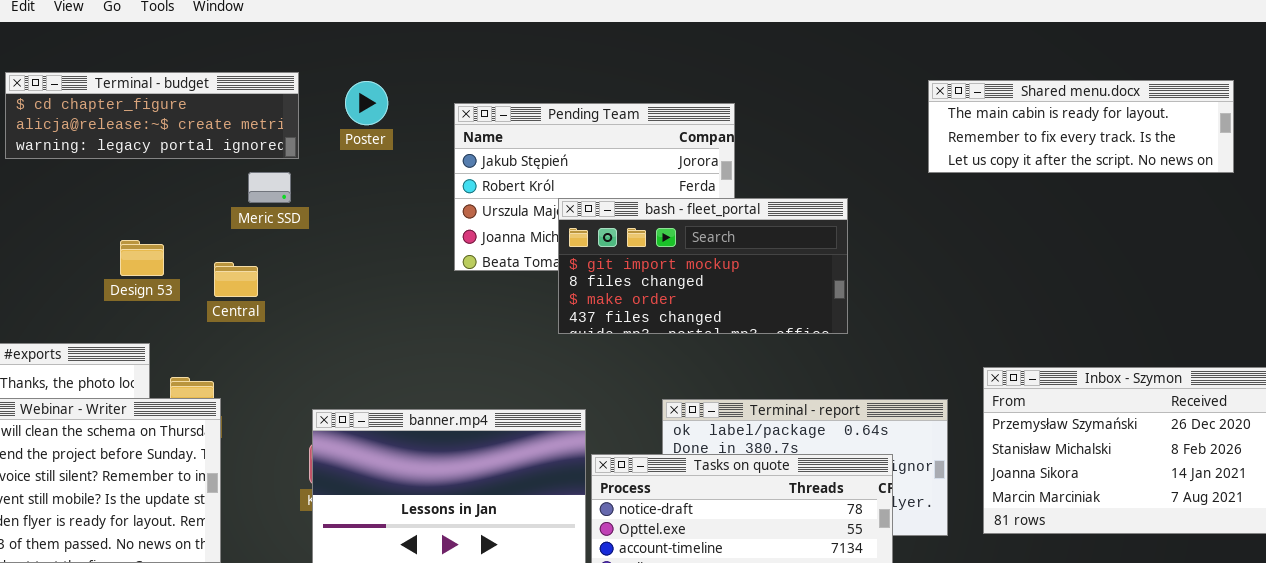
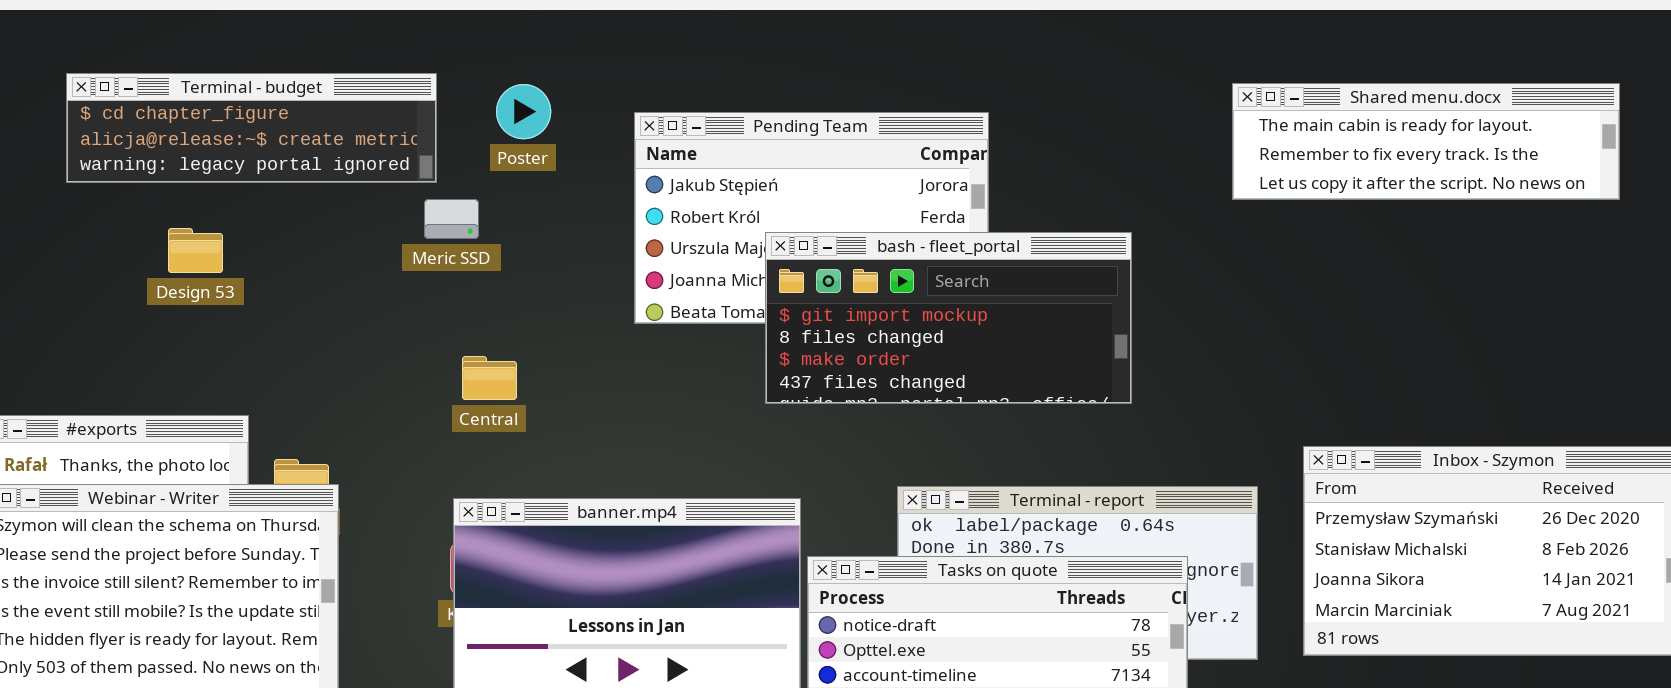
Meric SSD: [248,172,291,203] -> [424,199,479,239], moved
Design 53: [120,240,164,276] -> [168,228,223,273], moved
Central: [214,262,258,297] -> [462,356,517,400], moved

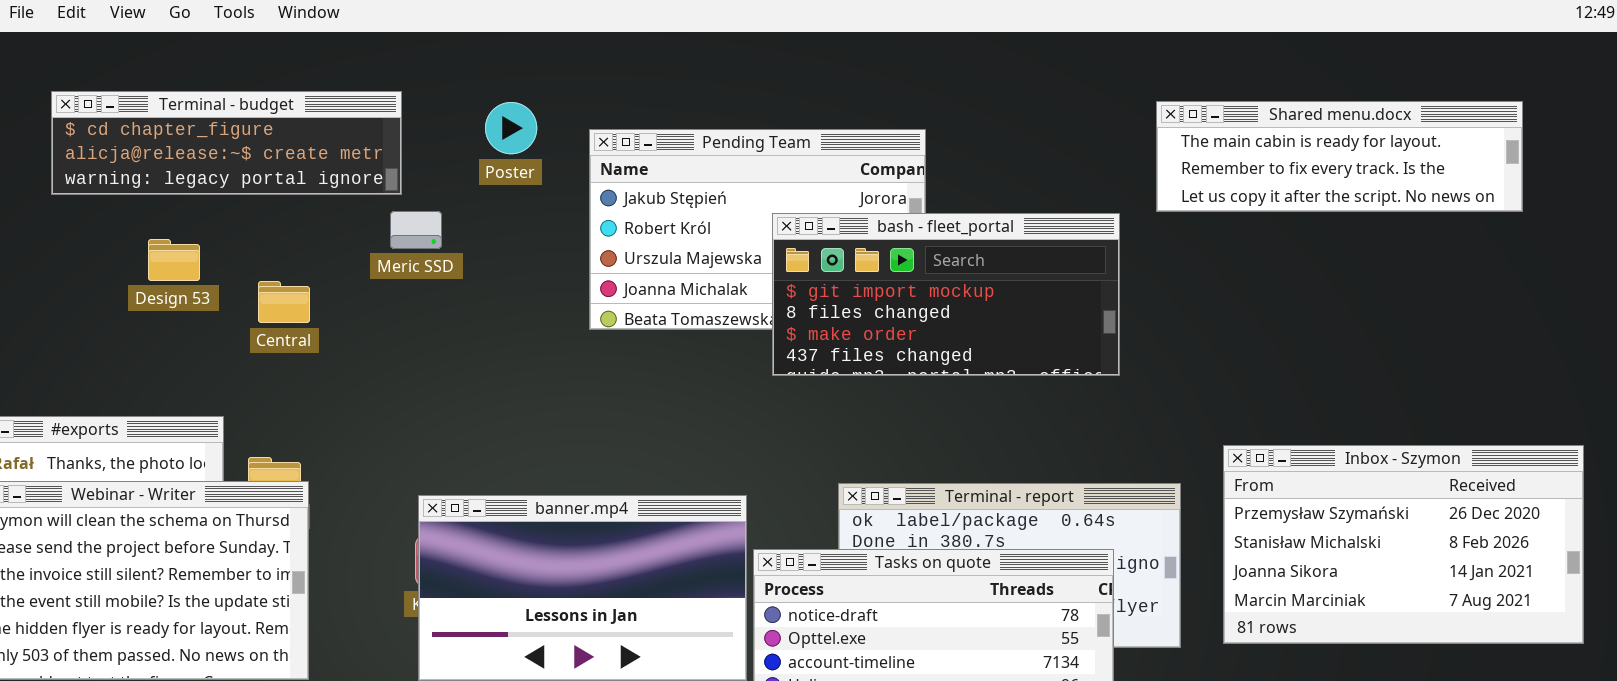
Poster: [496,84,551,139] -> [485,102,537,154], moved
bash - fleet_portal: [765,232,1132,404] -> [772,213,1120,376], moved
Central: [462,356,517,400] -> [258,281,310,323], moved

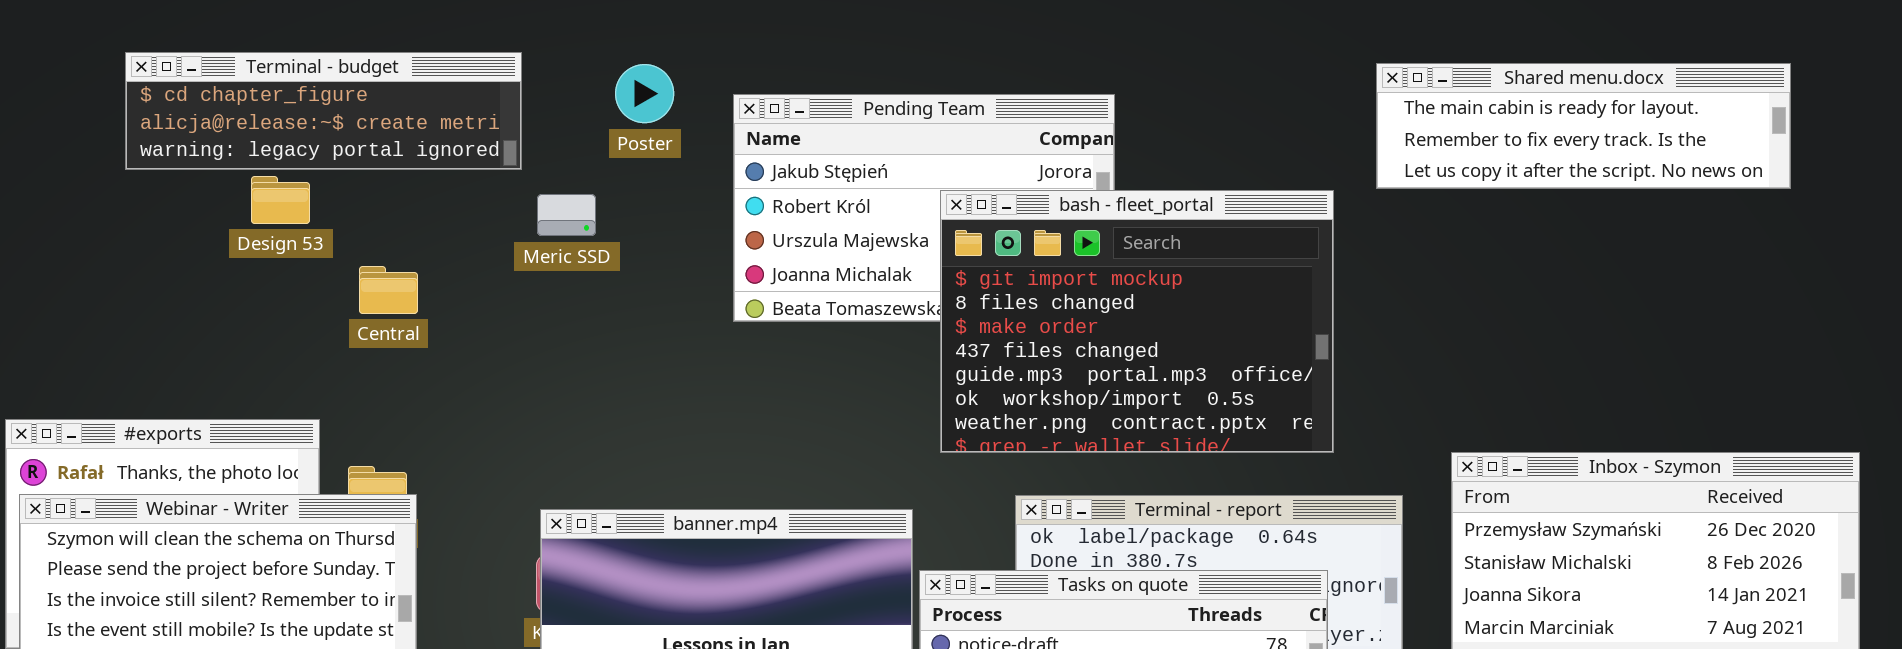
Meric SSD: [390,211,442,249] -> [537,194,596,236], moved
bash - fleet_portal: [772,213,1120,376] -> [940,190,1334,453], resized
Design 53: [148,239,200,281] -> [251,176,310,224], moved

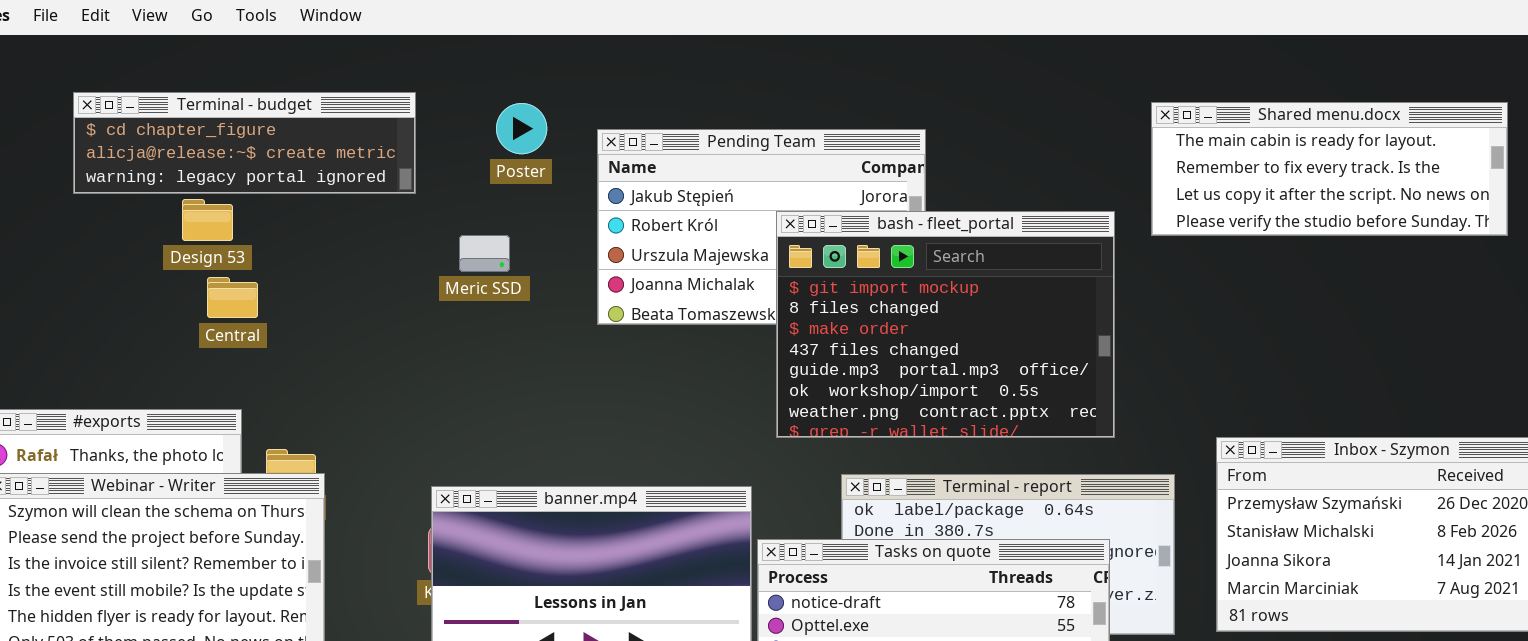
Shared menu.docx: [1376,63,1791,189] -> [1151,102,1508,236], resized
Meric SSD: [537,194,596,236] -> [459,235,510,272], moved
Central: [359,266,418,314] -> [207,277,258,318], moved

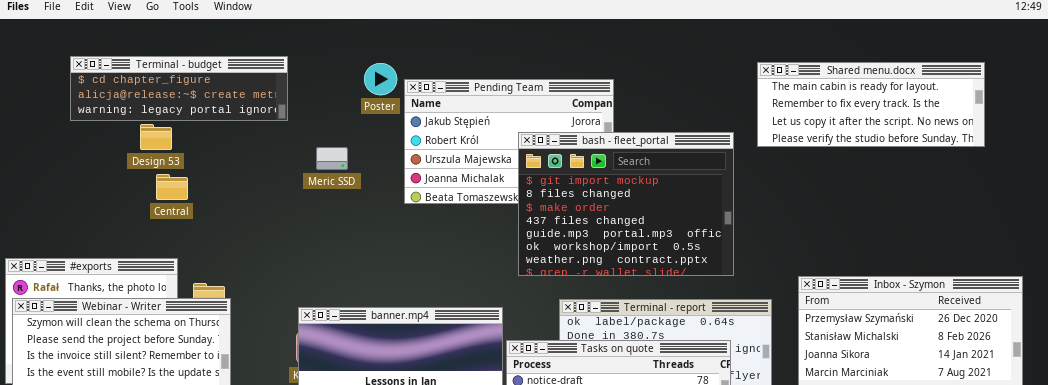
Poster: [496,103,547,154] -> [364,63,397,95], moved

